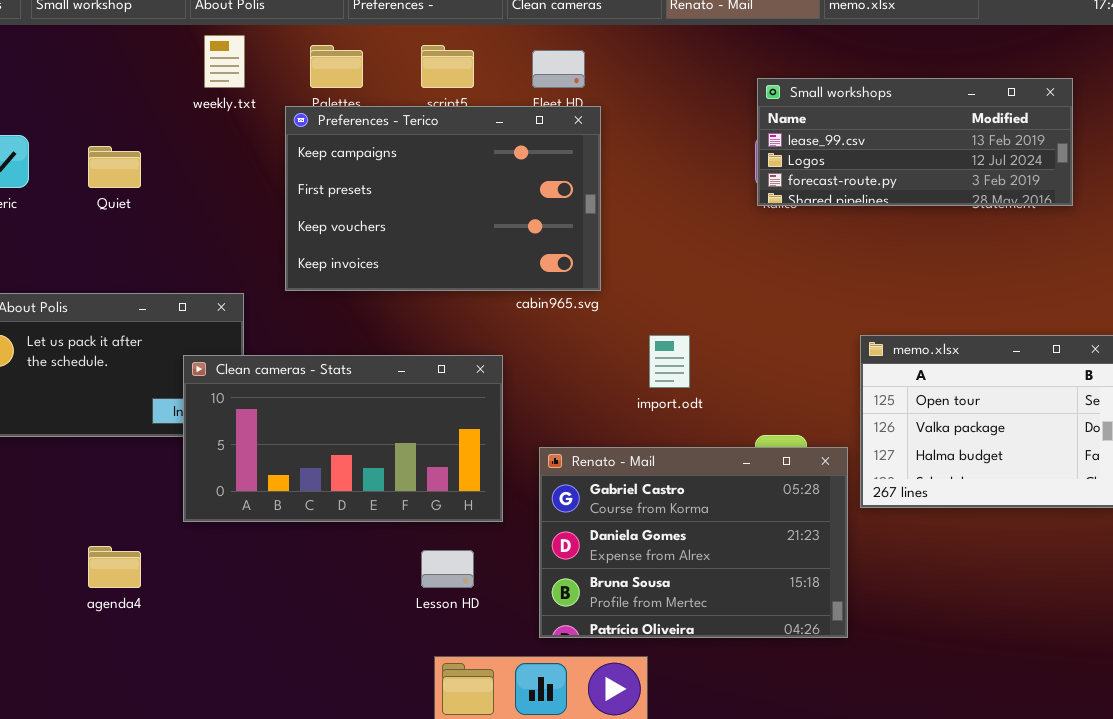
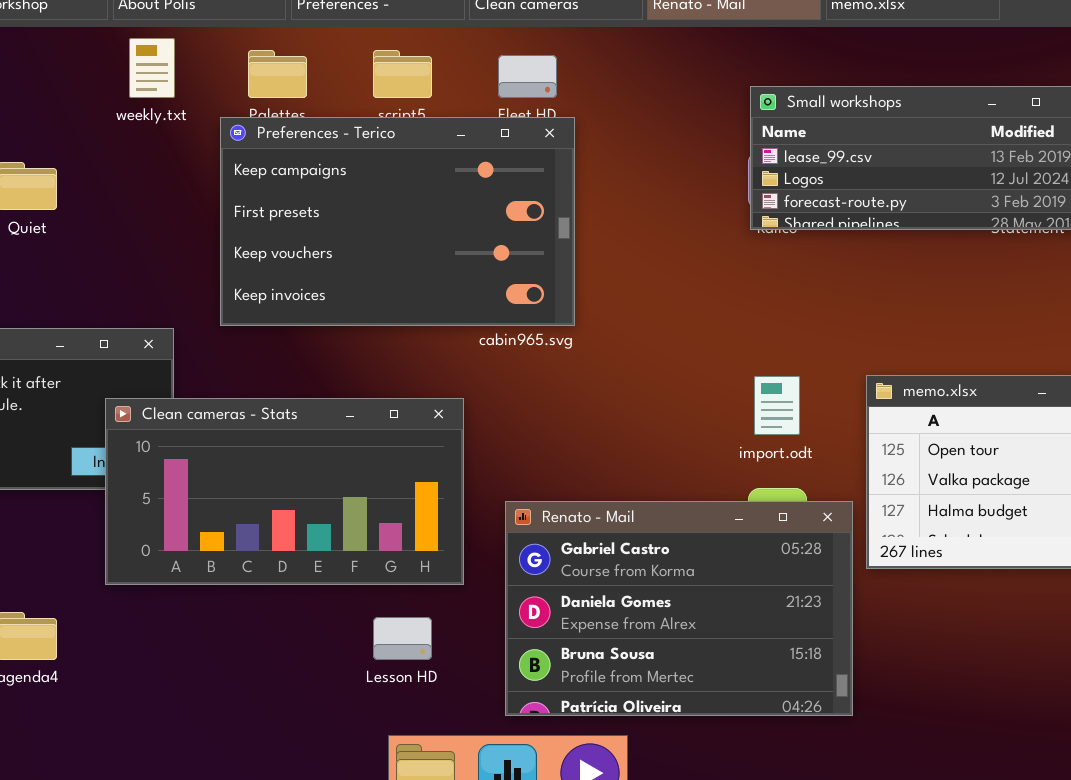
import.odt: [649,335,690,388] -> [754,376,800,435], moved

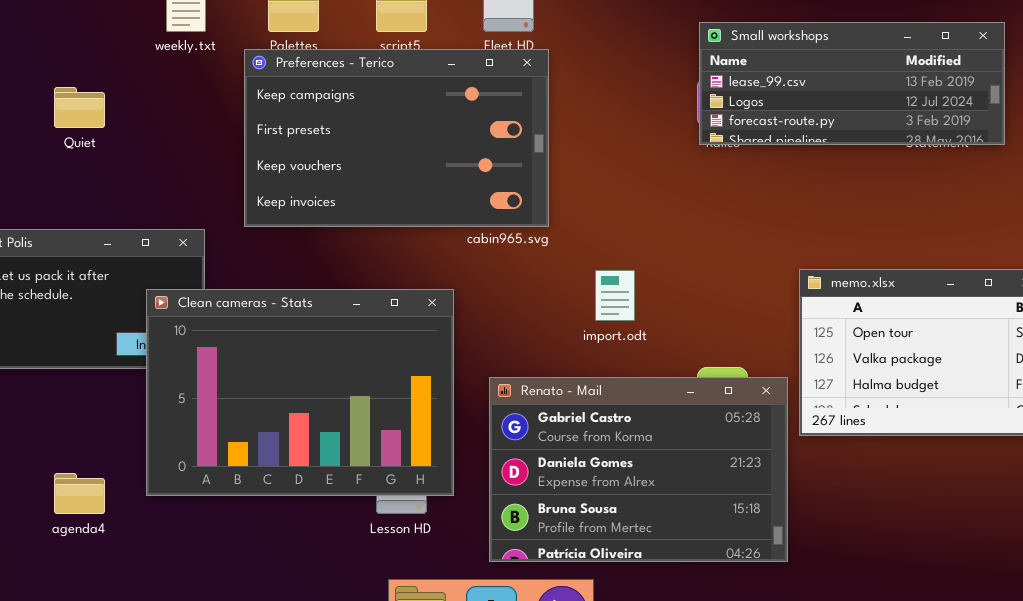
import.odt: [754,376,800,435] -> [595,270,635,321], moved
Clean cameras - Stats: [105,398,464,585] -> [146,289,454,496], resized

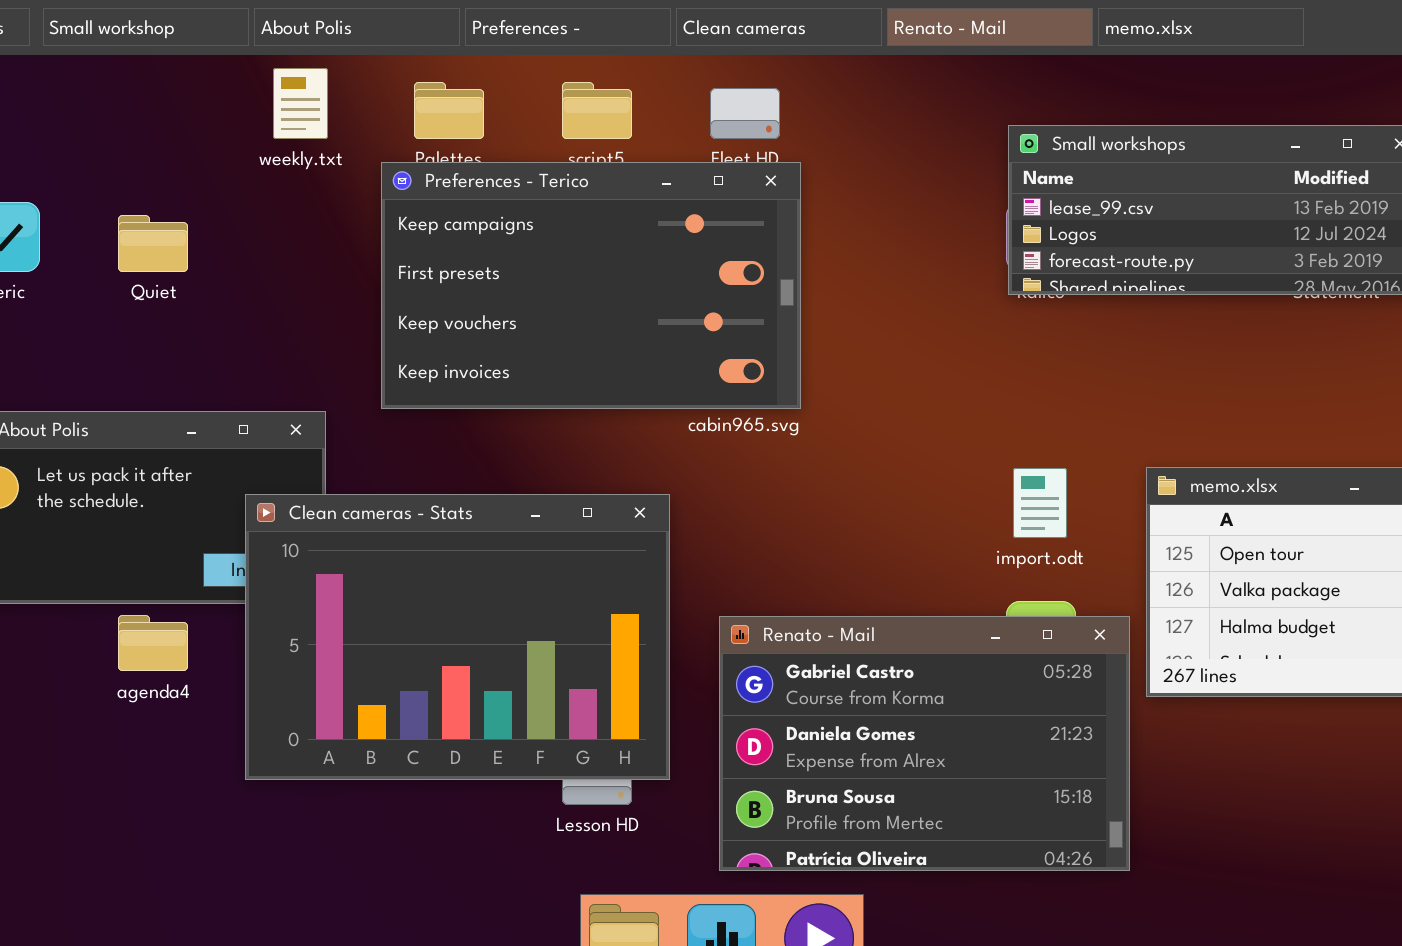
import.odt: [595,270,635,321] -> [1013,468,1067,538], moved
agenda4: [54,473,105,514] -> [118,615,188,671], moved

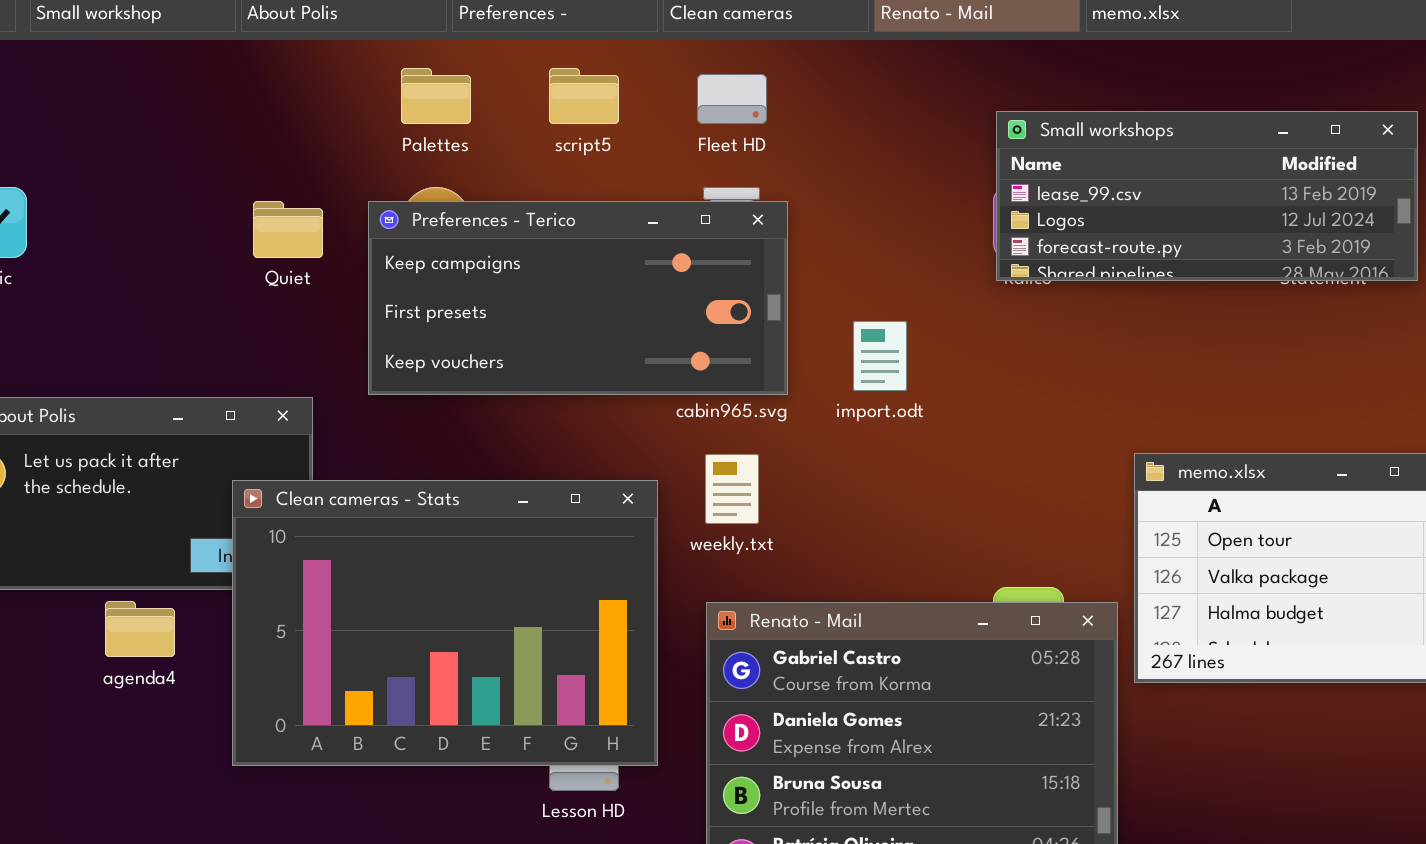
weekly.txt: [273,68,328,139] -> [705,454,759,524], moved
Preferences - Terico: [381,162,801,409] -> [368,201,788,395], resized
Quiet: [118,215,188,272] -> [253,201,323,258], moved
import.odt: [1013,468,1067,538] -> [853,321,907,391], moved

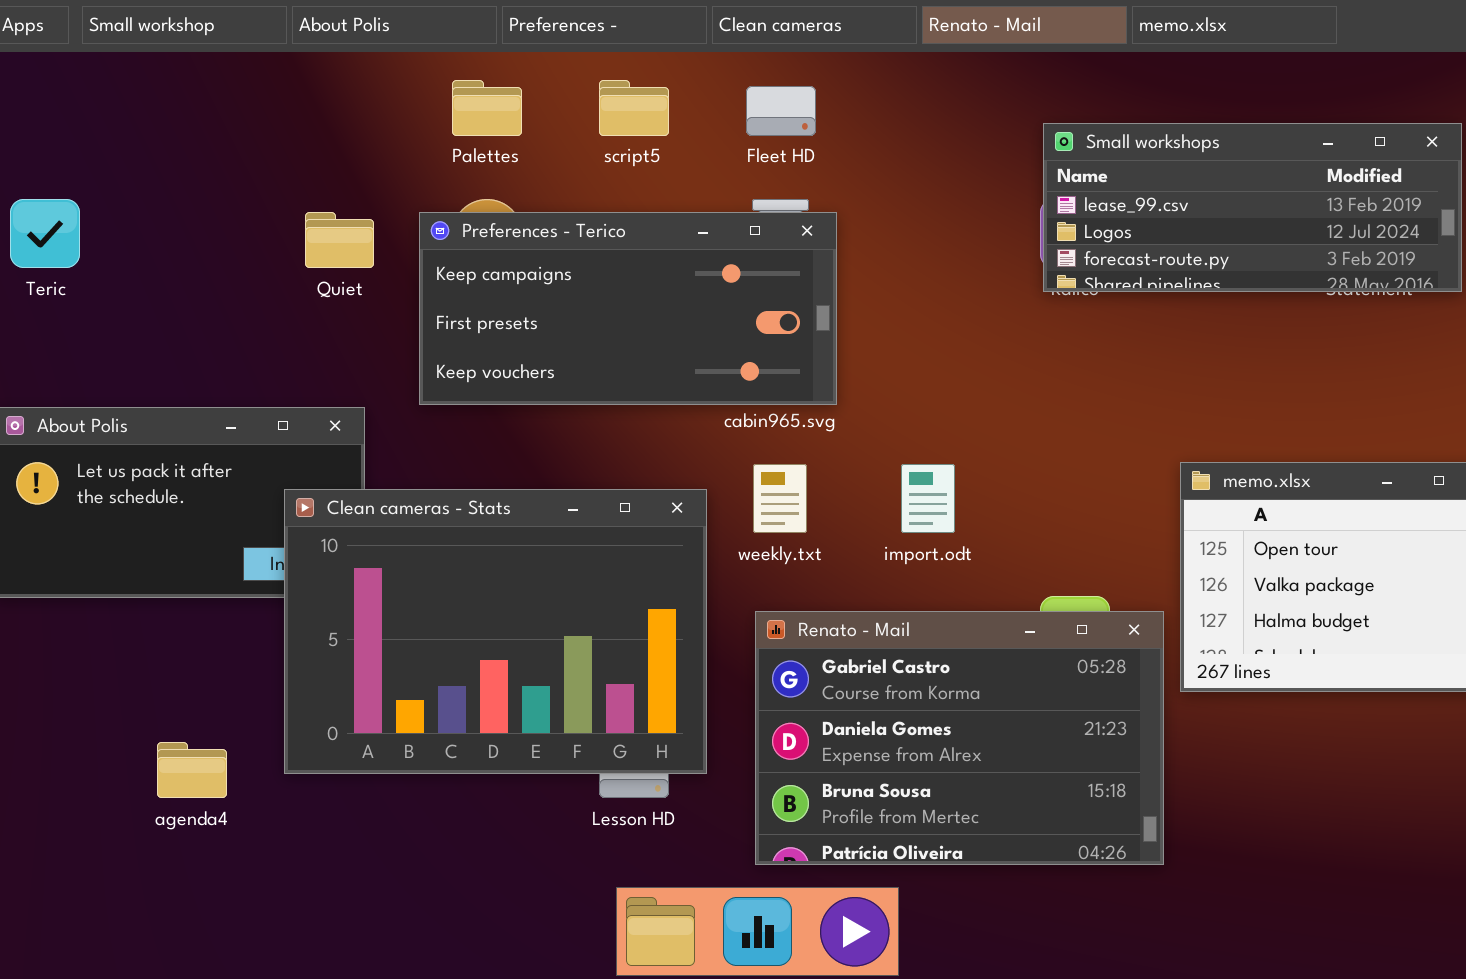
import.odt: [853,321,907,391] -> [901,464,955,533], moved
agenda4: [105,601,175,657] -> [157,742,227,798], moved

